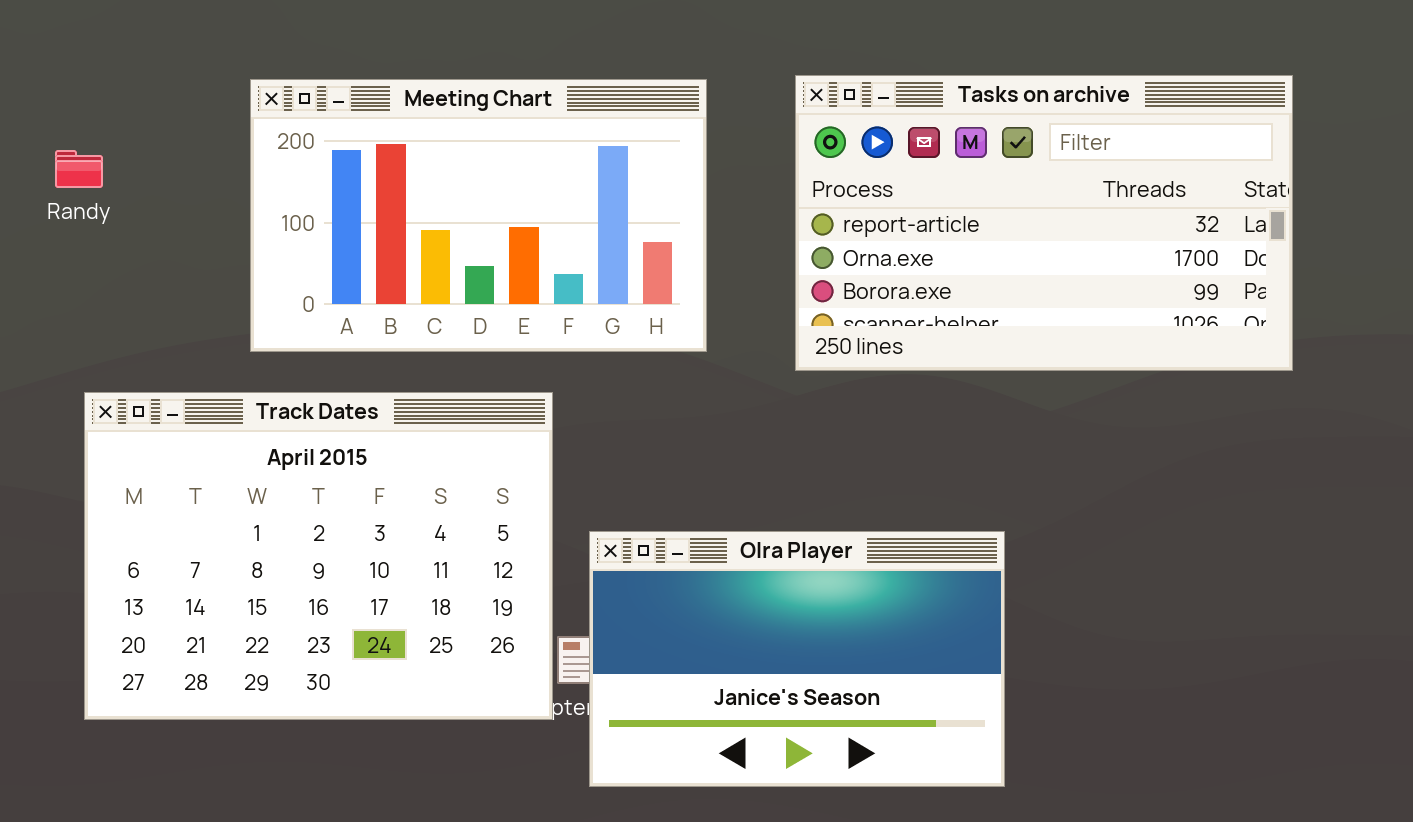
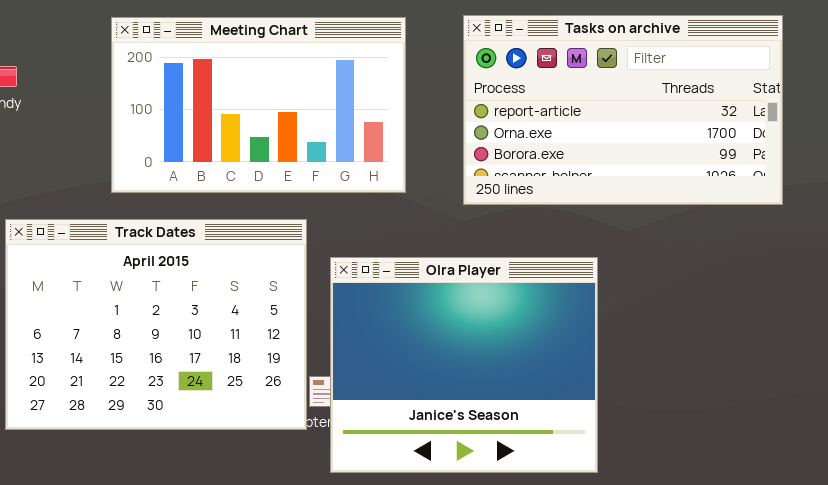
Olra Player: [589,531,1005,787] -> [330,257,598,473], resized

